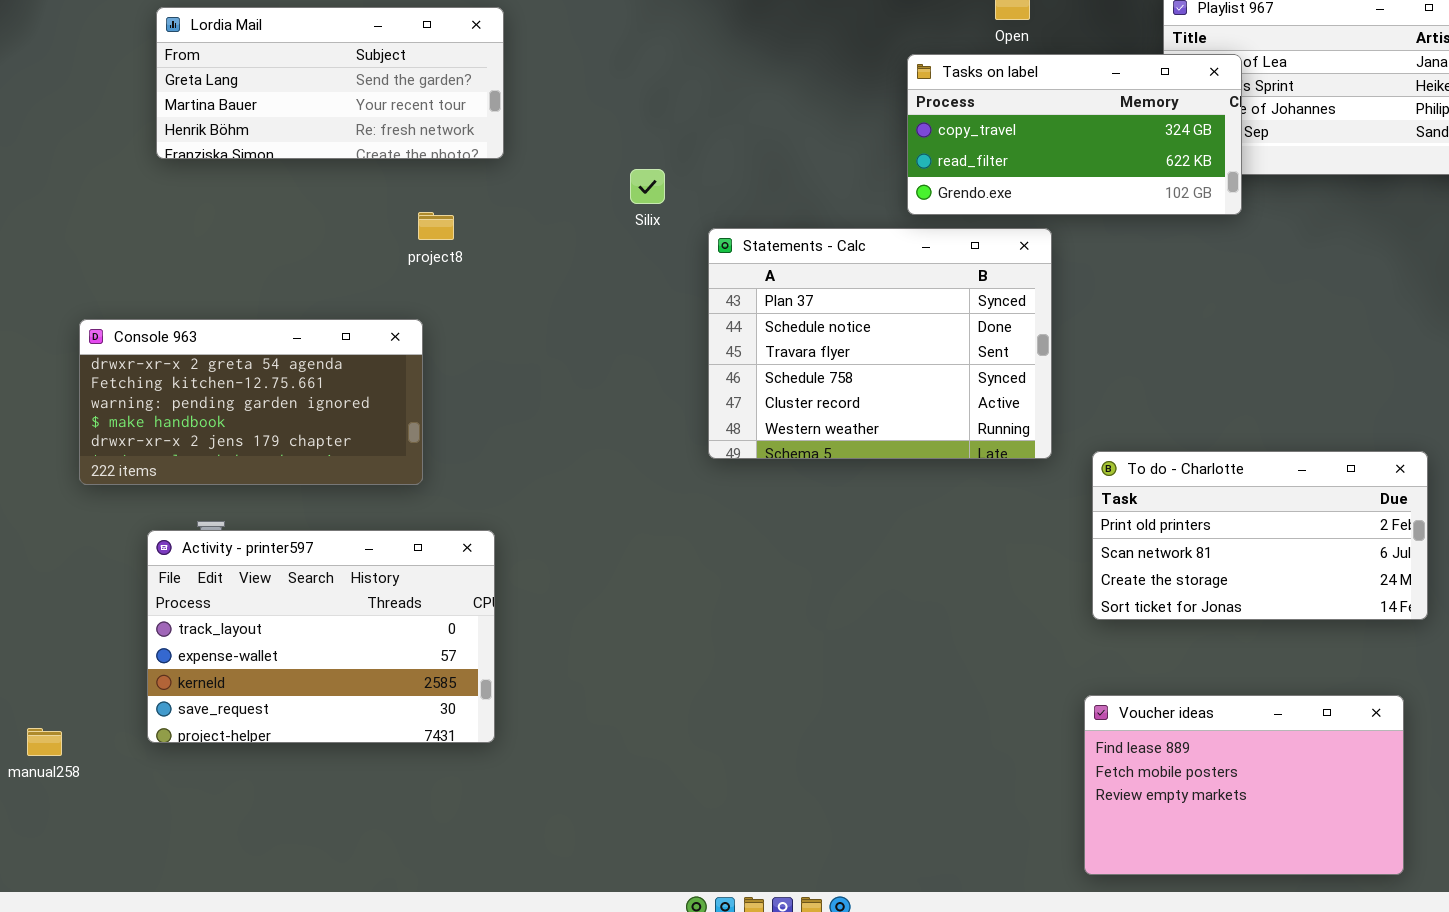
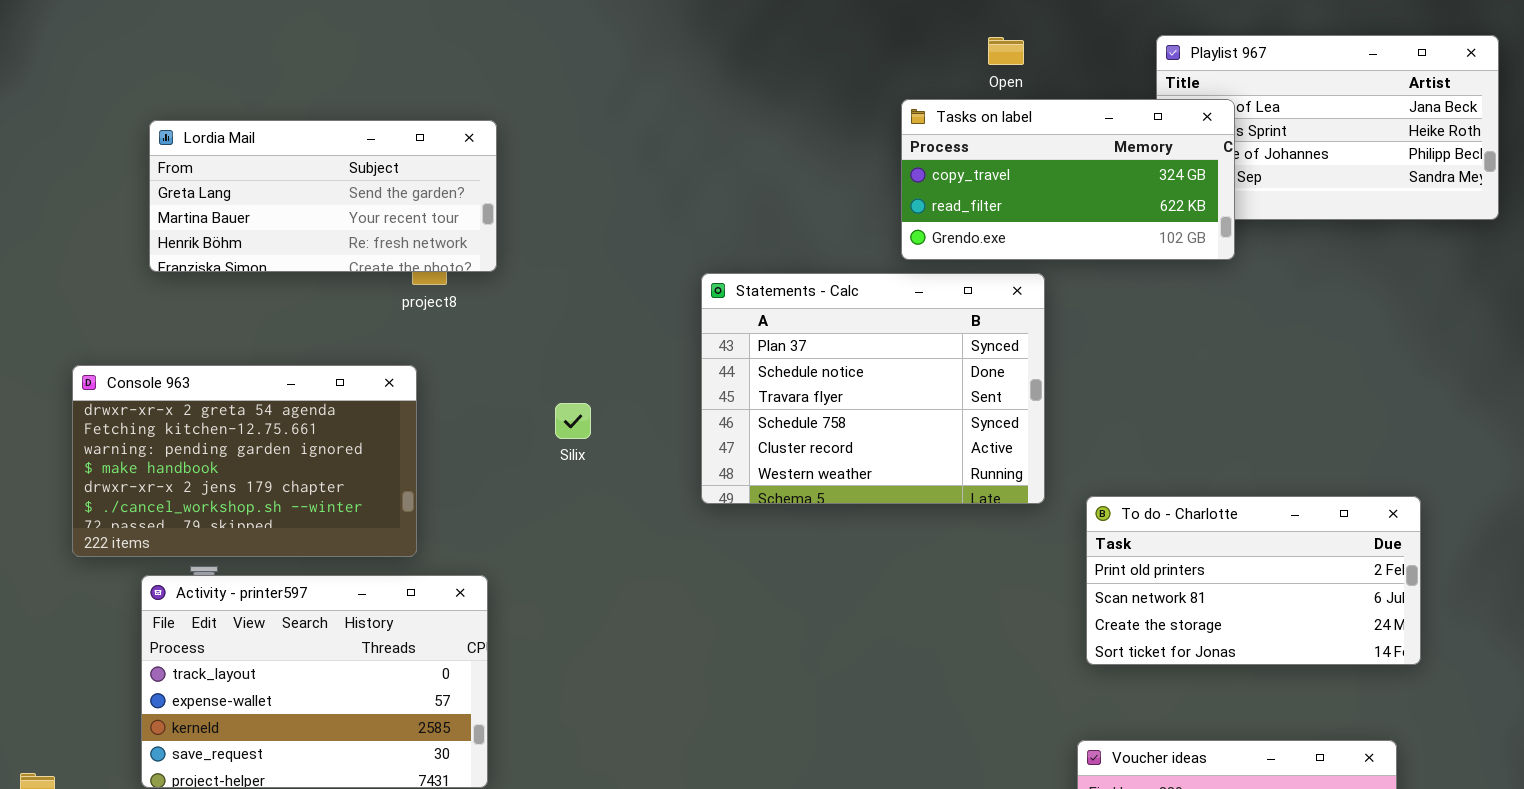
Lordia Mail: [156,7,504,159] -> [149,120,497,272], moved
Silix: [630,169,665,204] -> [555,403,591,439], moved
Console 963: [79,319,423,485] -> [72,365,417,557], resized

